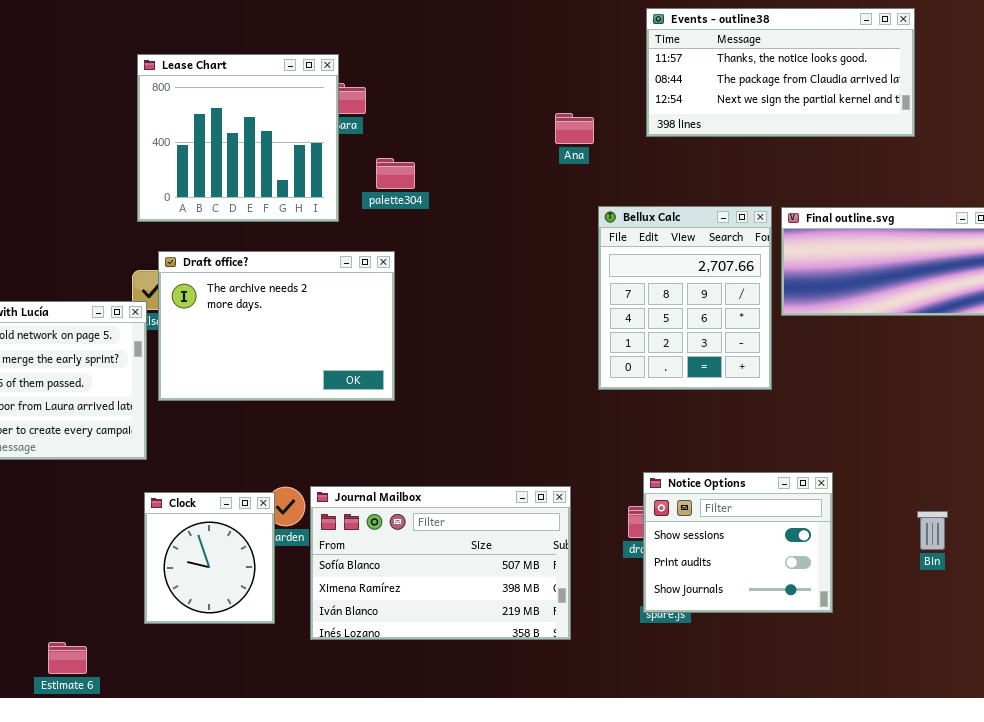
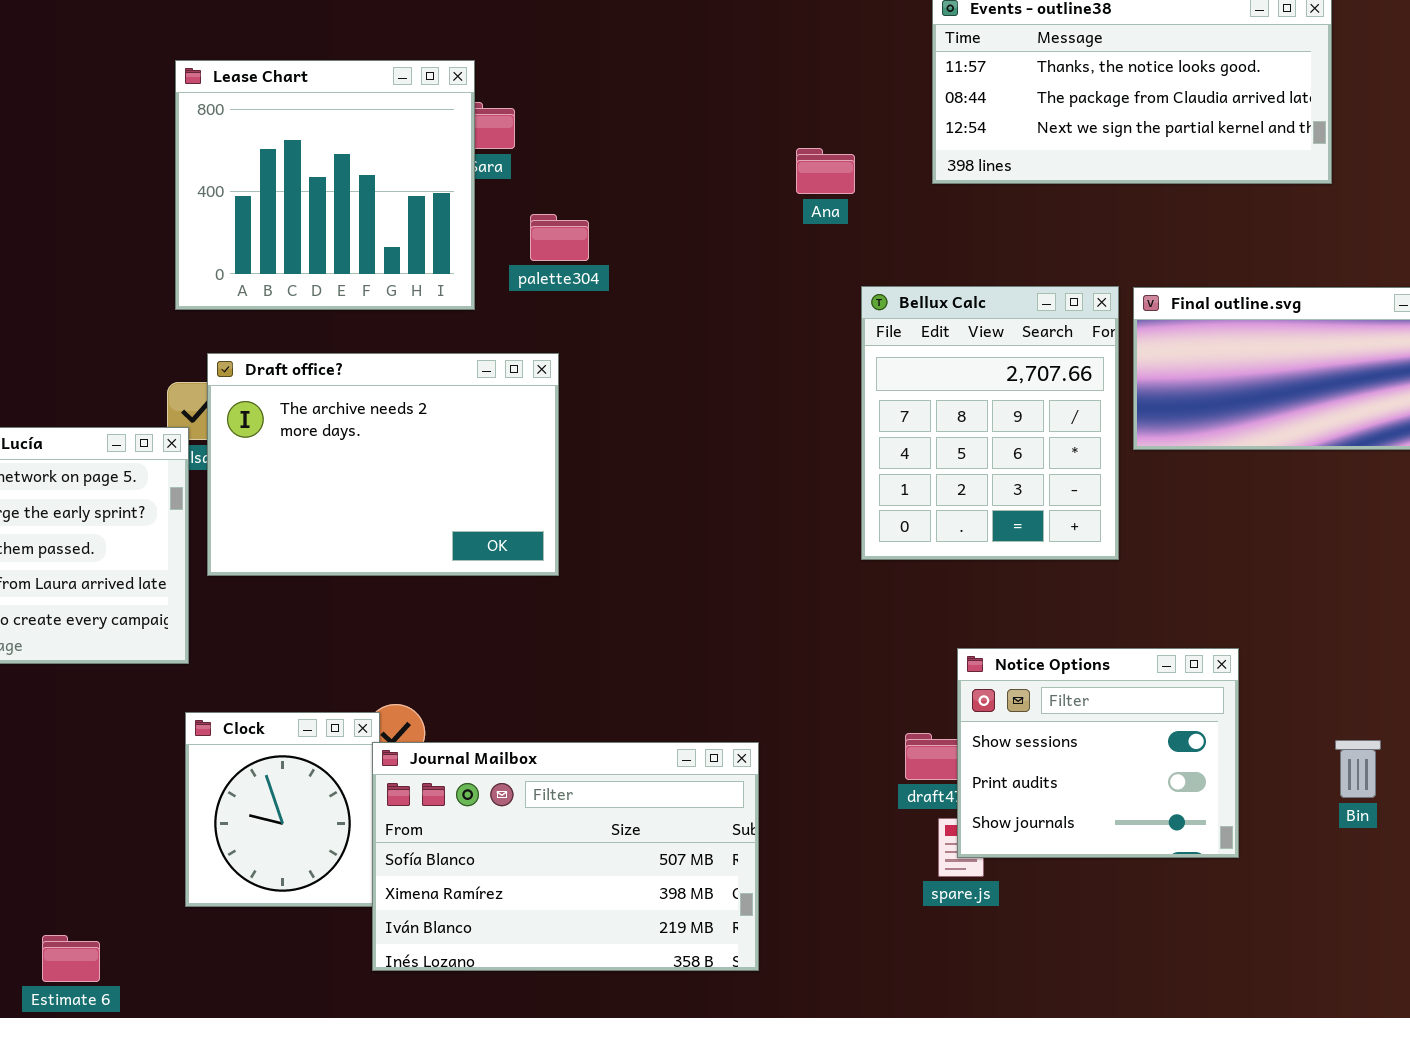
Notice Options: [643,472,833,613] -> [957,648,1239,858], moved
Journal Mailbox: [310,486,571,640] -> [372,742,759,971], moved

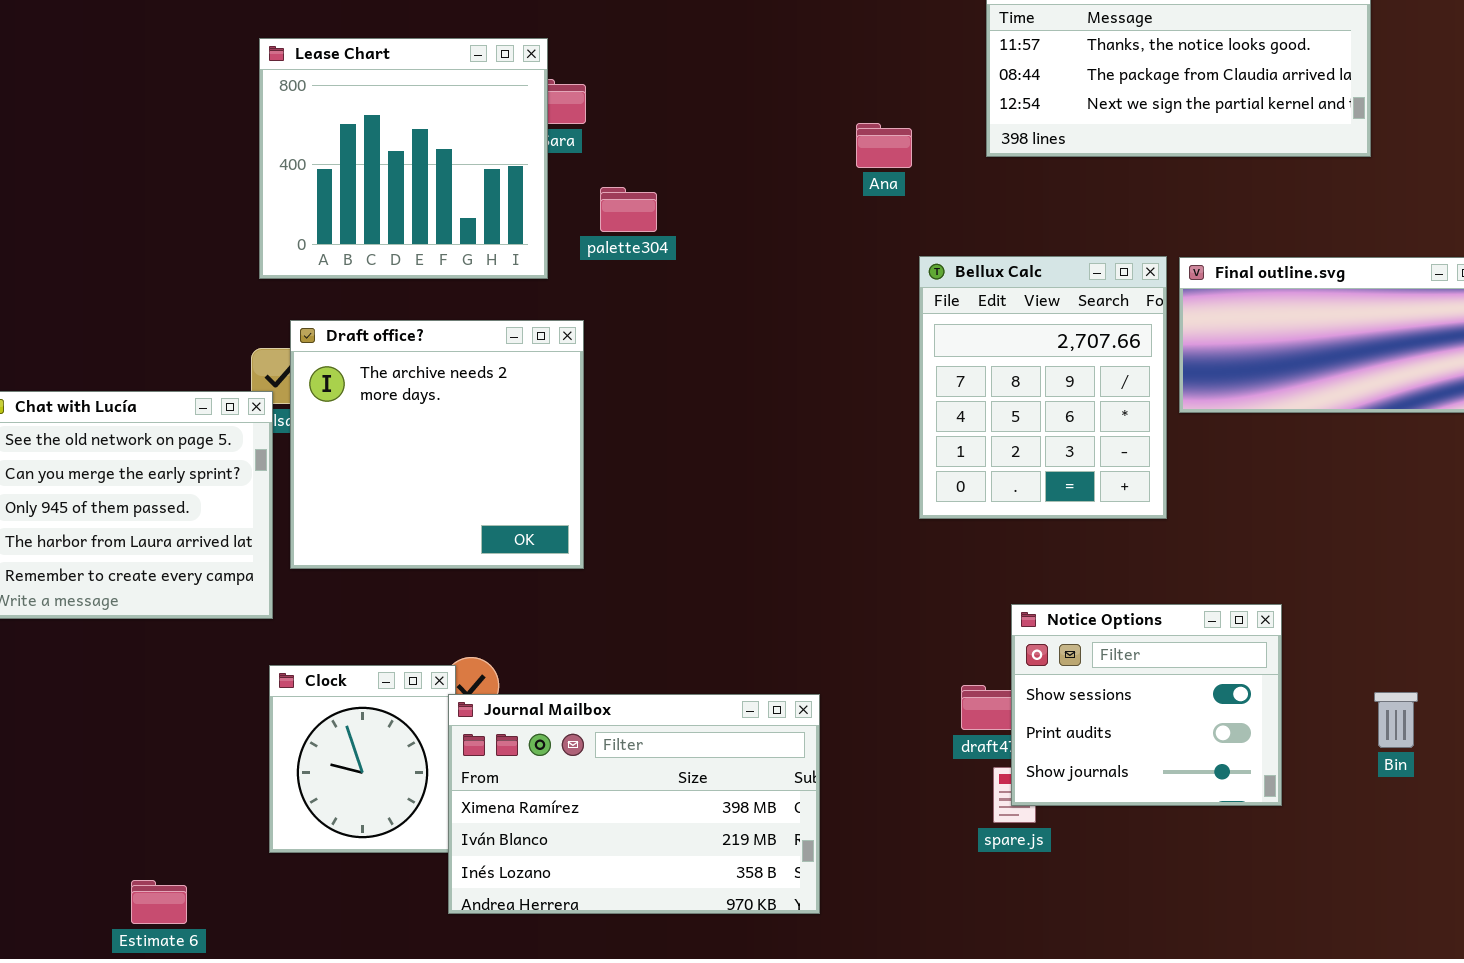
Draft office?: [207,353,559,576] -> [290,320,584,569], resized
Journal Mailbox: [372,742,759,971] -> [448,694,820,914], scrolled down 1 row

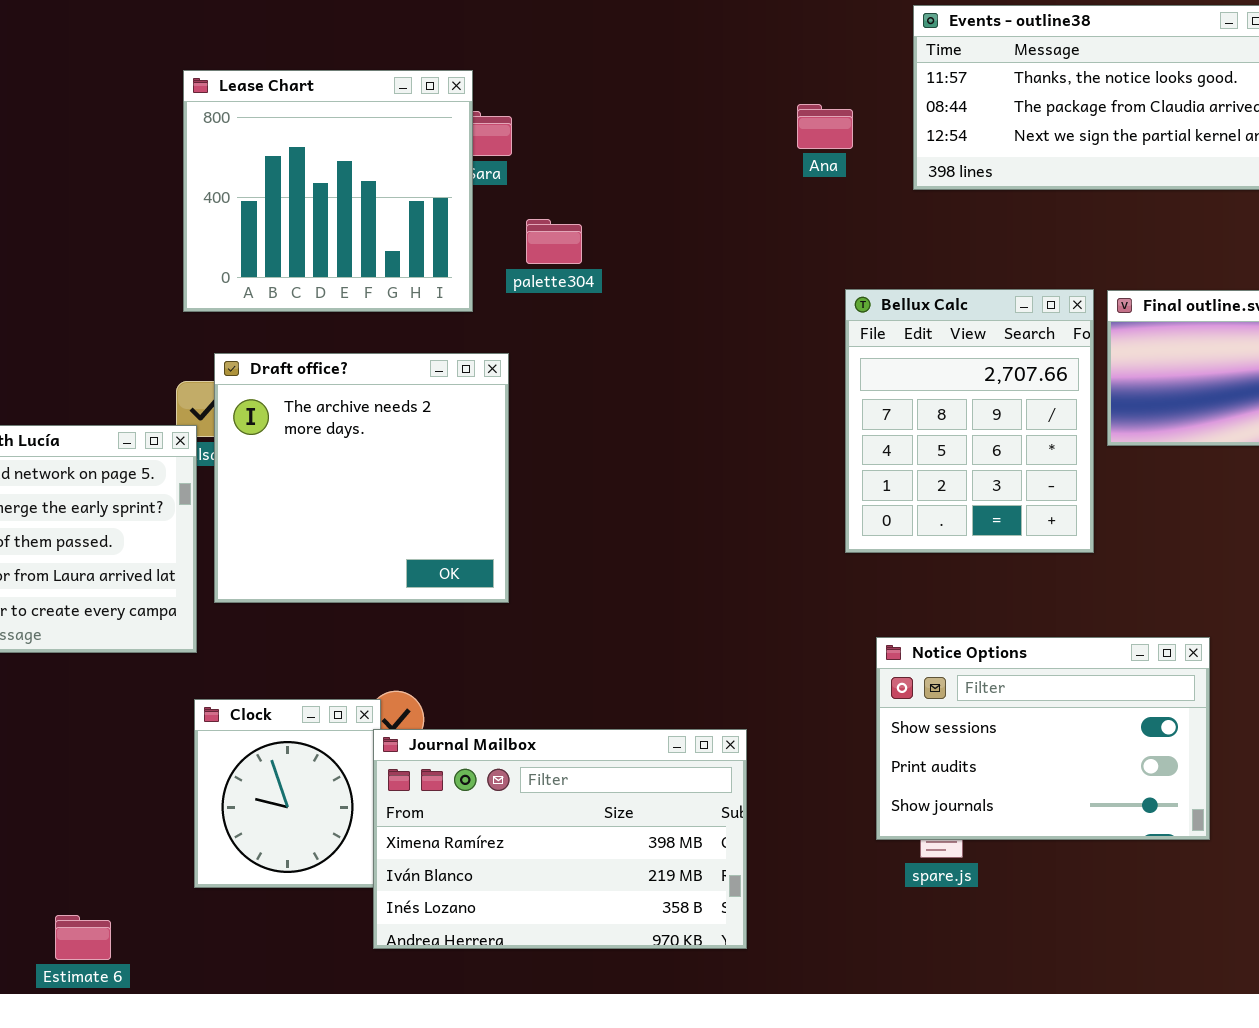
Ana: [856,123,912,168] -> [797,104,853,149], moved
Notice Options: [1011,604,1282,806] -> [876,637,1210,840], resized

